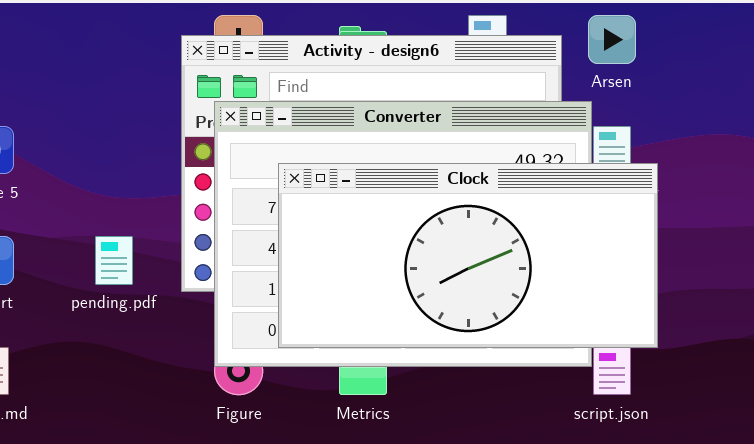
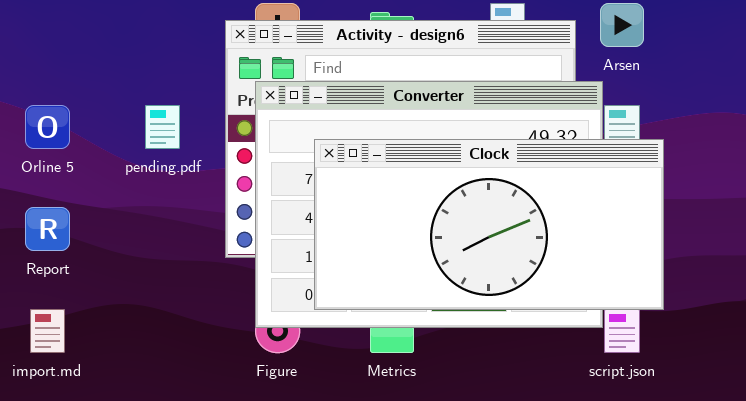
pending.pdf: [95,236,133,285] -> [145,105,180,149], moved

